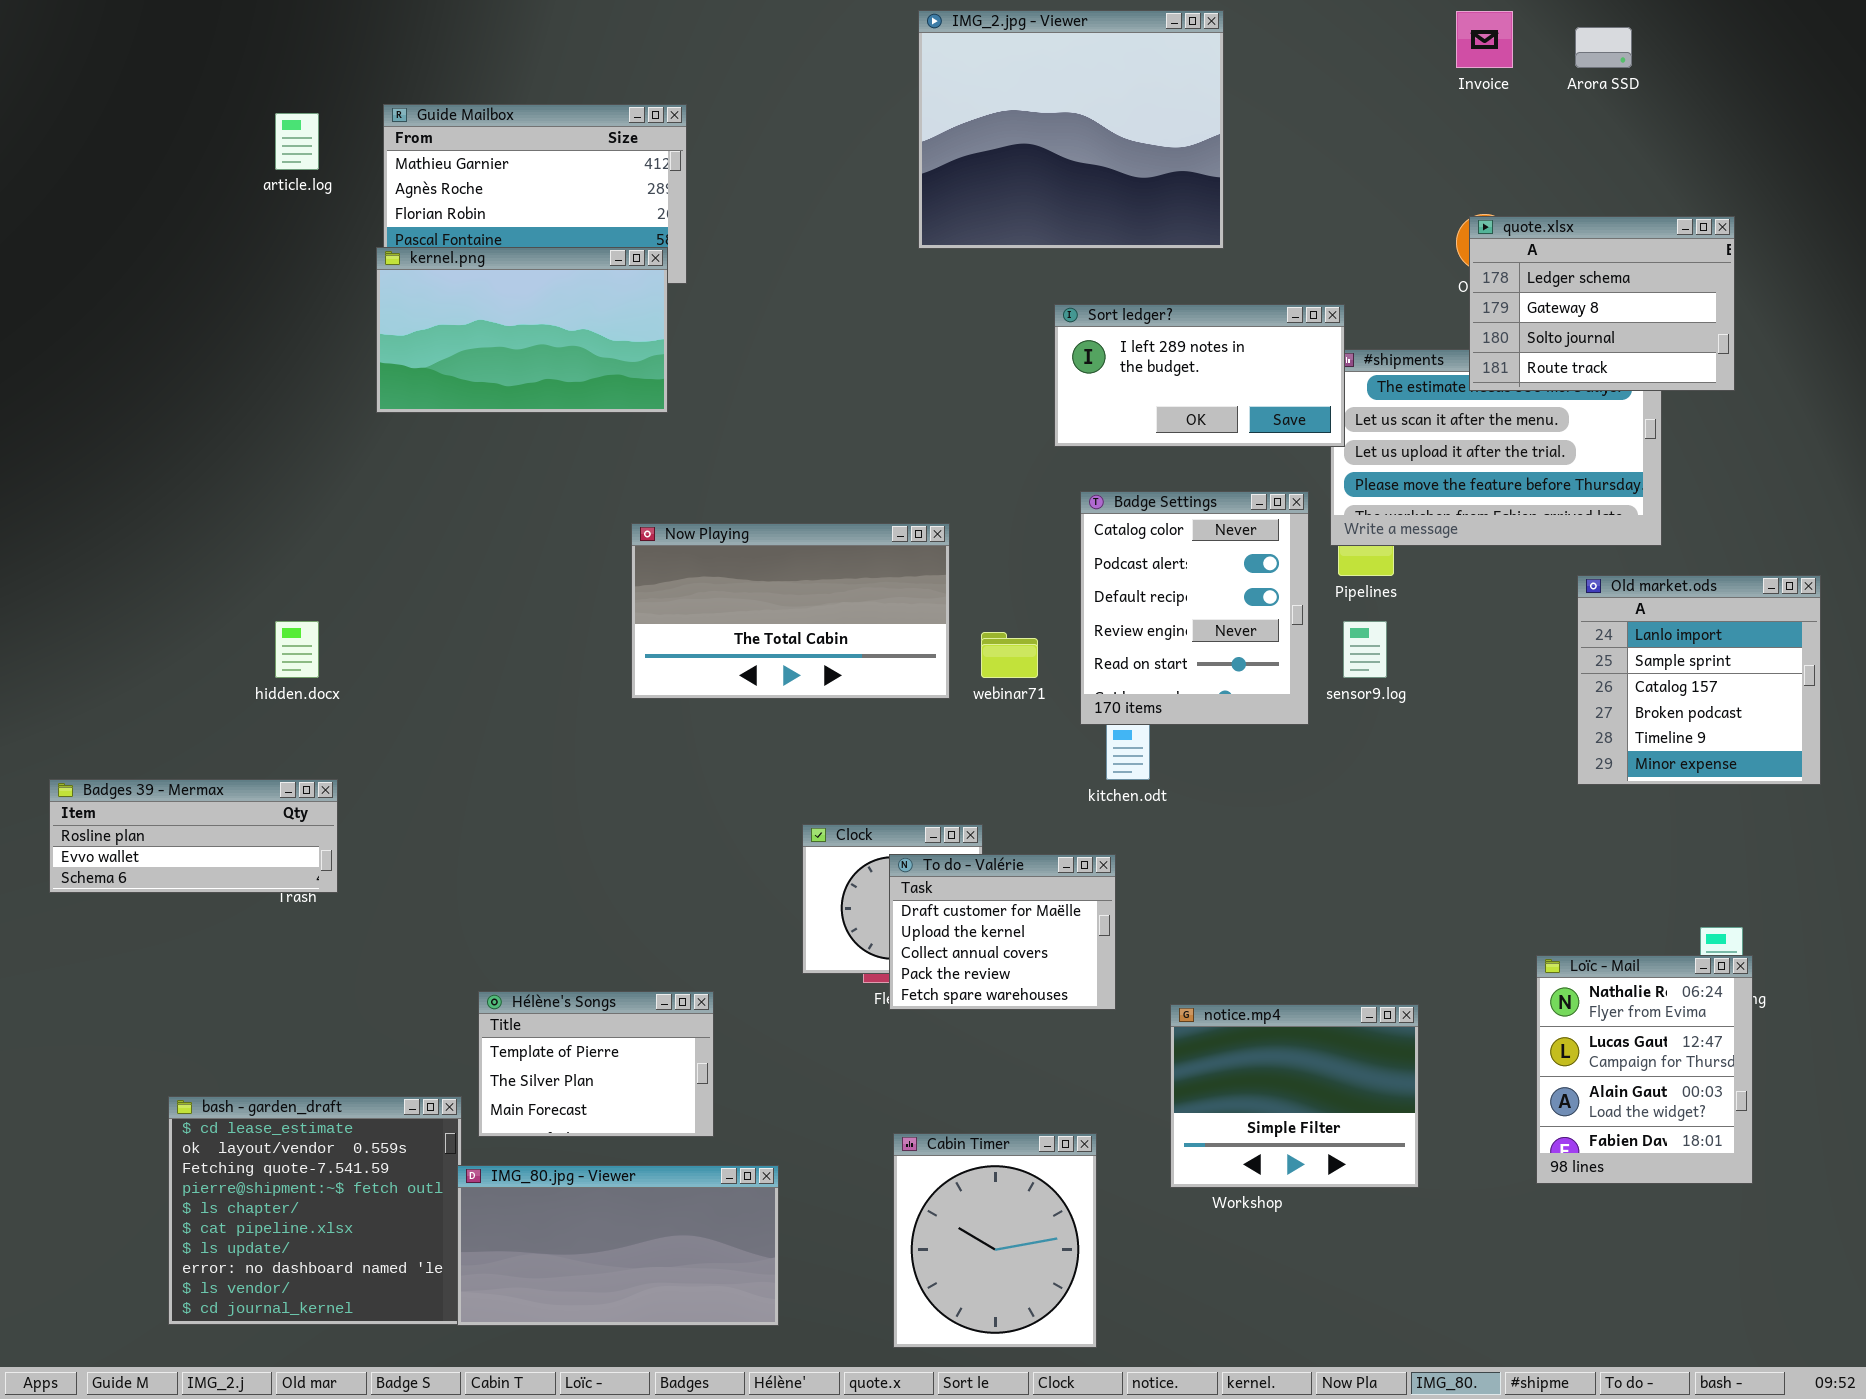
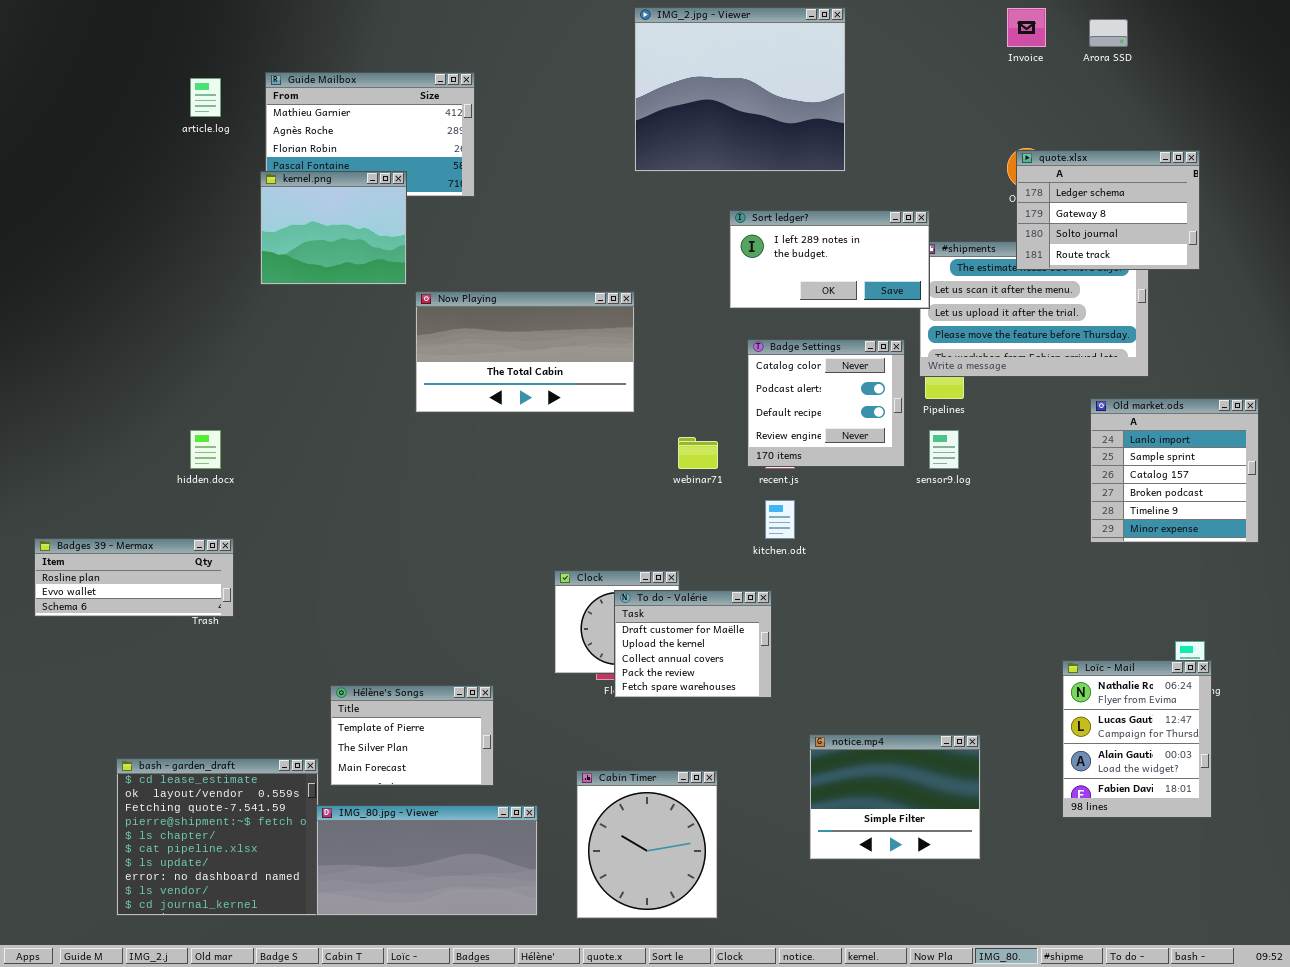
kernel.png: [376,247,668,413] -> [260,171,407,285], resized
Badge Settings: [1080,491,1309,725] -> [747,339,905,467], resized
Now Playing: [631,523,950,699] -> [415,291,635,413], moved
notice.mp4: [1170,1004,1419,1188] -> [809,734,981,860], moved
Cabin Timer: [893,1133,1097,1348] -> [576,770,718,919], moved

